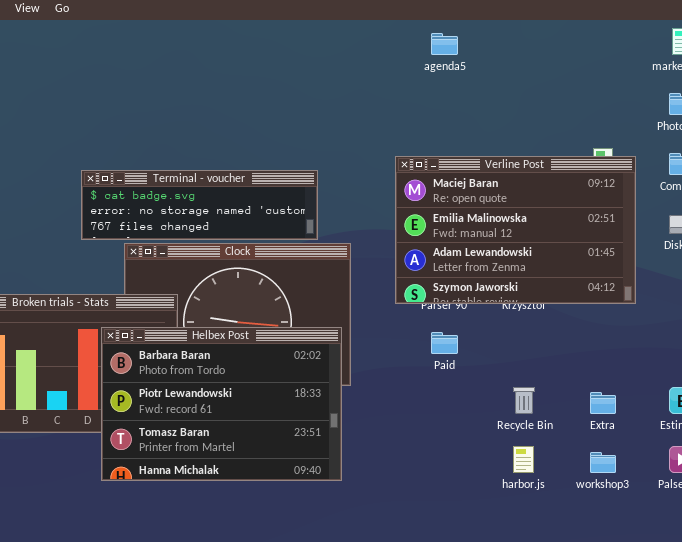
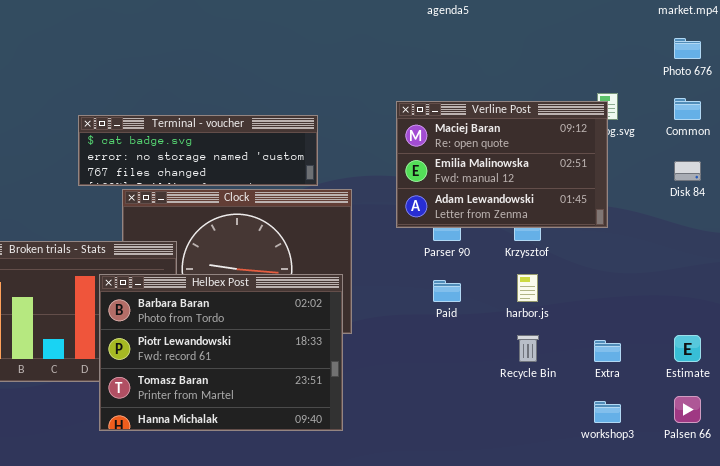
Verline Post: [395,156,636,304] -> [396,101,608,228], resized
harbor.js: [513,446,534,473] -> [517,274,538,302], moved

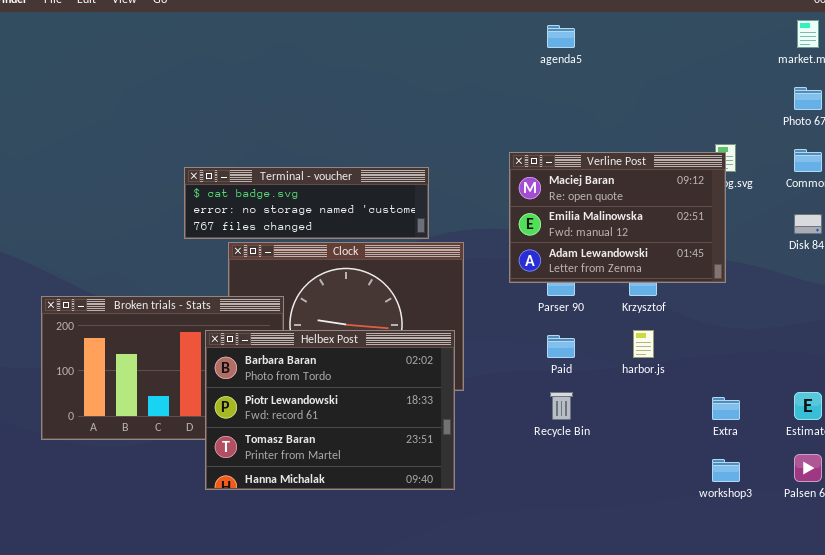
Recycle Bin: [517,335,539,362] -> [550,392,573,420], moved

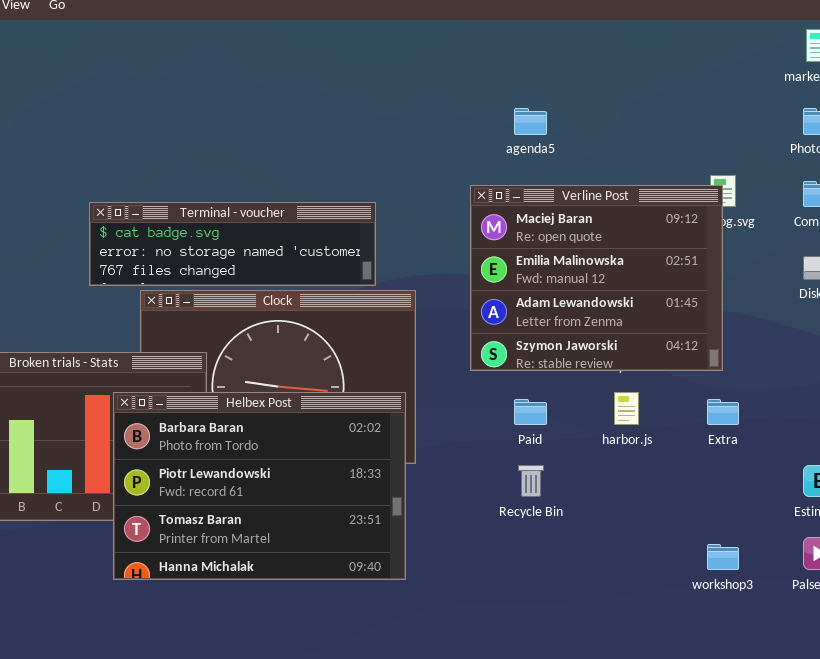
agenda5: [547,25,575,48] -> [514,108,547,135], moved
Verline Post: [509,152,726,283] -> [470,185,723,371], resized
Extra: [712,397,740,420] -> [707,399,739,425], moved

